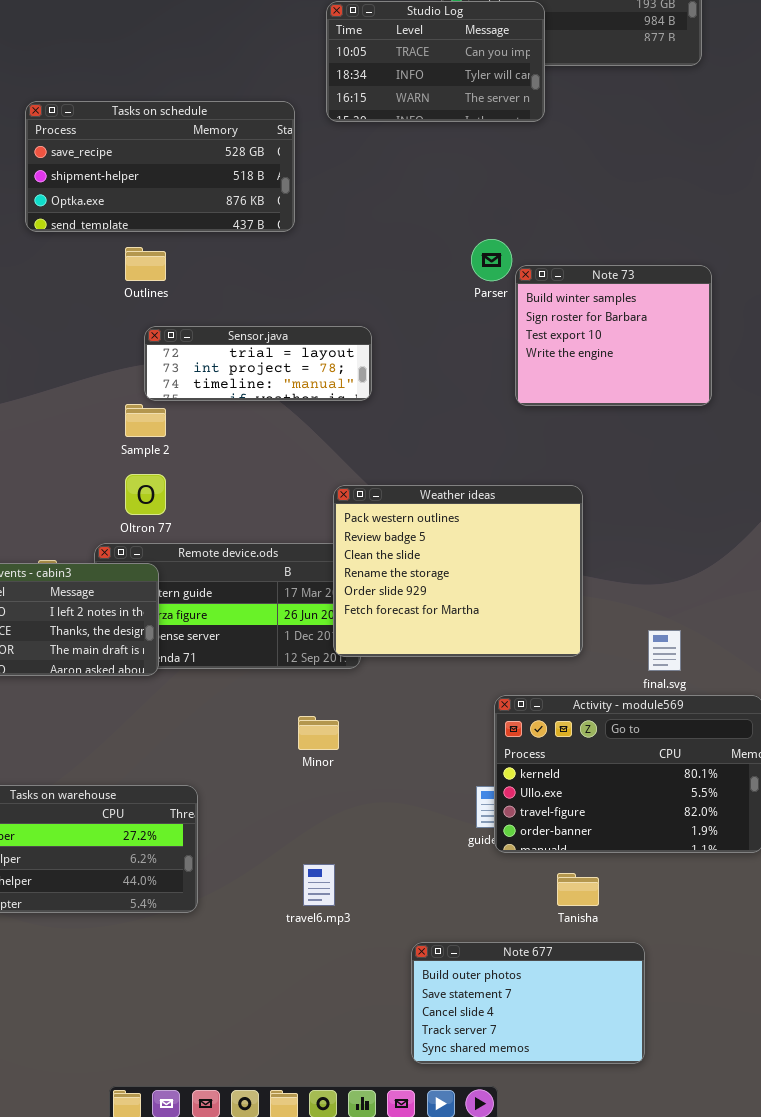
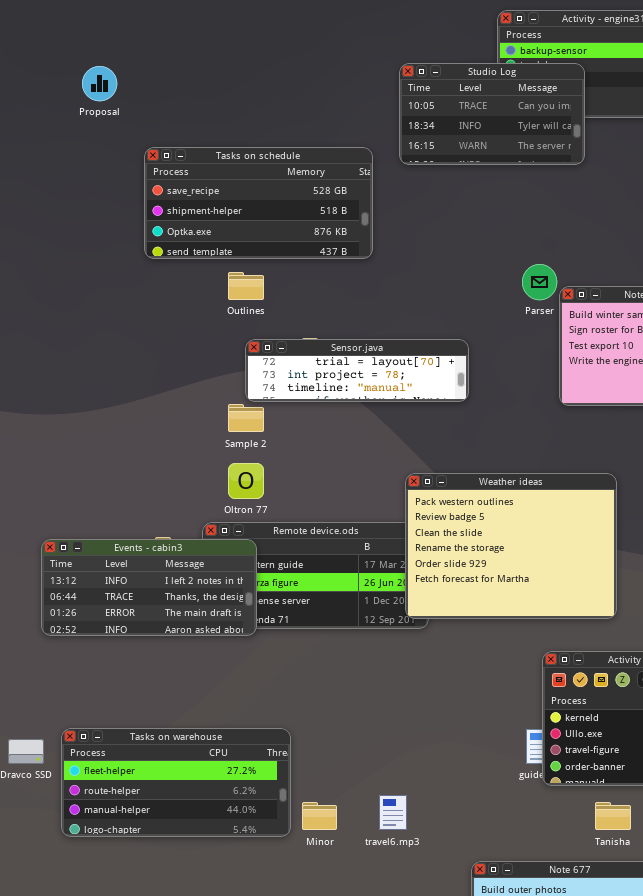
Sensor.java: [144,326,372,401] -> [245,339,469,402], resized
Minor: [298,716,339,750] -> [302,802,337,830], moved

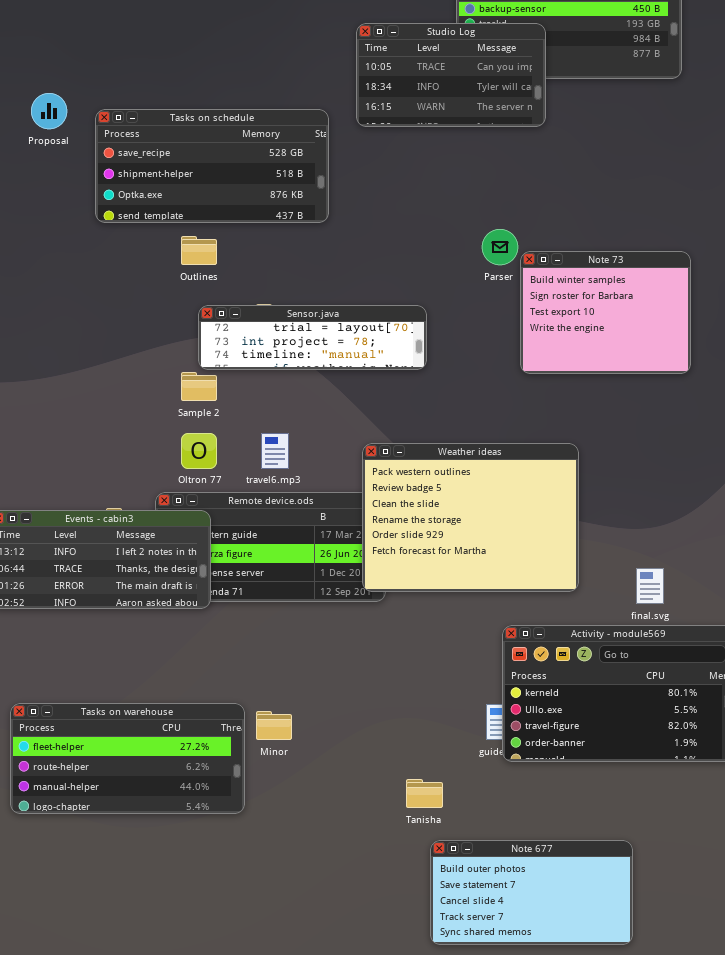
Proposal: [82,66,117,101] -> [31,93,67,129], moved
travel6.mp3: [379,795,407,830] -> [261,433,289,469], moved
Minor: [302,802,337,830] -> [256,711,292,740], moved
Tanisha: [595,802,631,830] -> [406,779,443,808], moved

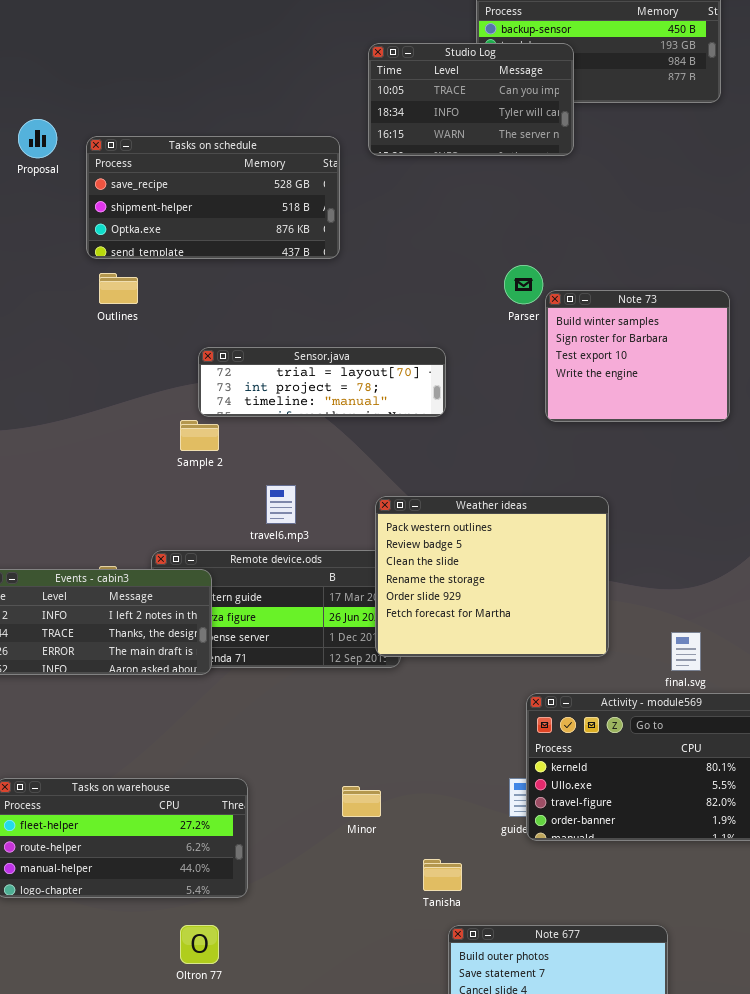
Outlines: [181,236,217,265] -> [99,273,138,304], moved
Oltron 77: [181,433,217,469] -> [180,925,219,964], moved
Minor: [256,711,292,740] -> [342,786,381,817], moved

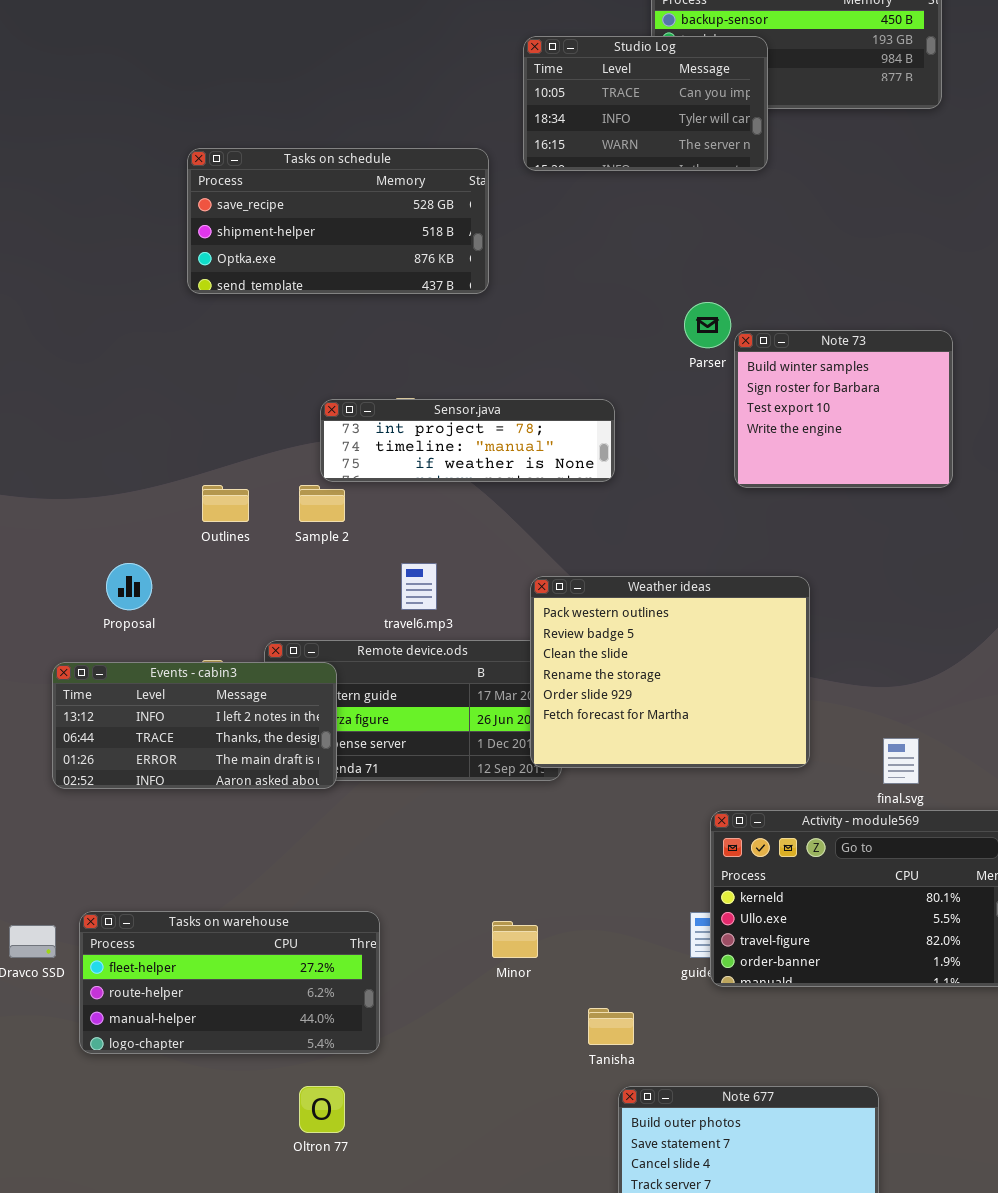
Proposal: [18,119,57,158] -> [106,563,152,610], moved
Outlines: [99,273,138,304] -> [202,485,249,522], moved
Sensor.java: [198,347,446,417] -> [320,399,615,482], scrolled down 1 row

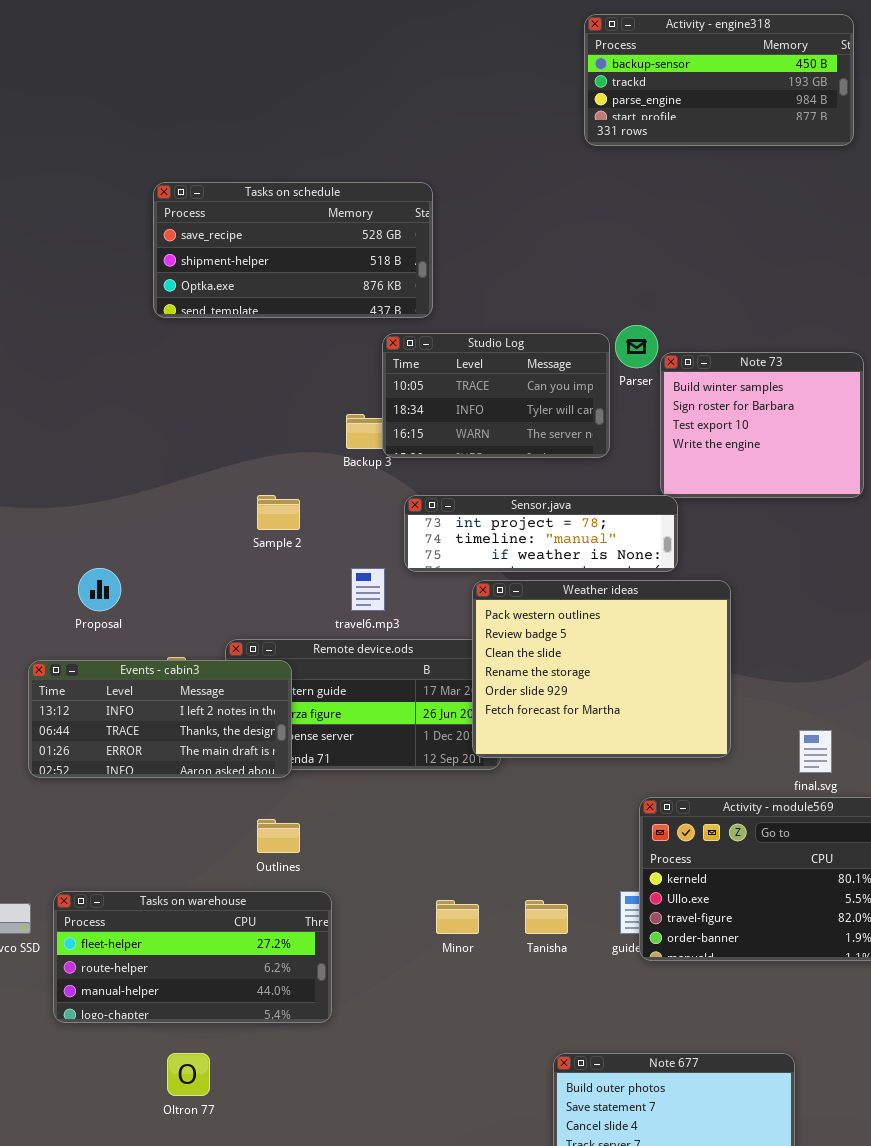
Studio Log: [523,36,768,171] -> [382,333,610,458], moved
Sensor.java: [320,399,615,482] -> [404,495,678,572], moved
Outlines: [202,485,249,522] -> [257,819,300,853], moved
Tanisha: [588,1008,634,1045] -> [525,900,568,934], moved
Oltron 77: [299,1086,345,1133] -> [167,1053,210,1096], moved

